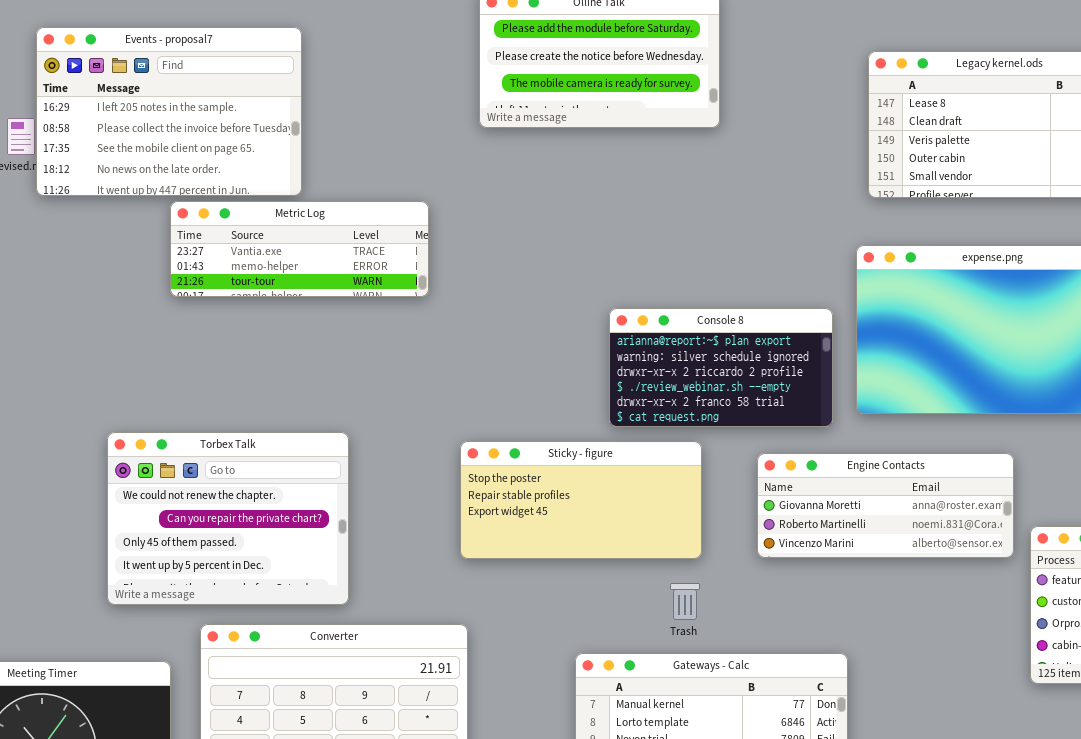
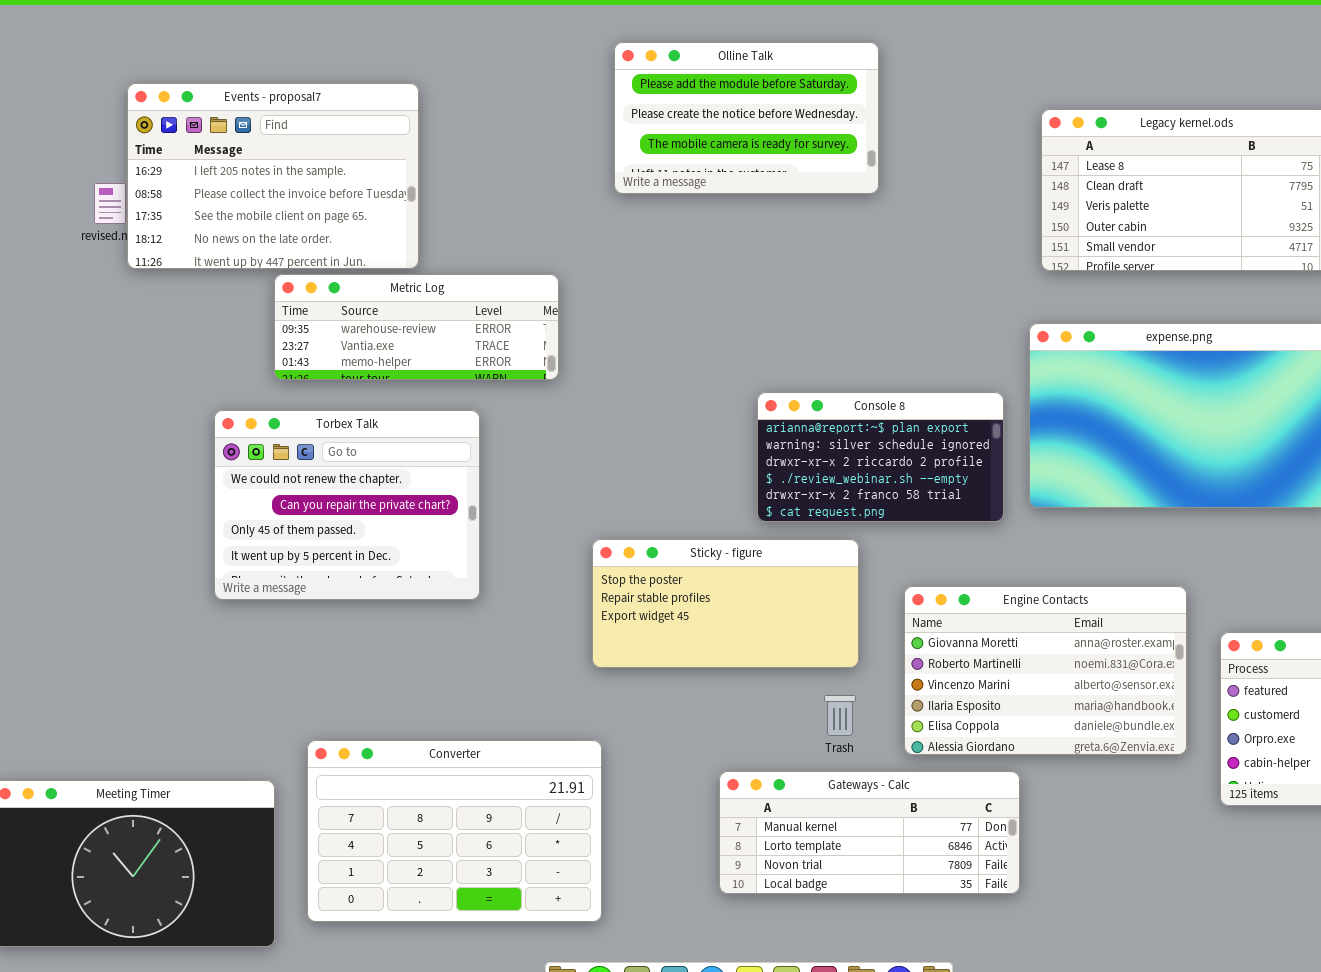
Metric Log: [170,201,429,297] -> [274,274,559,380], scrolled up 1 row
Torbex Talk: [107,432,349,605] -> [214,410,480,600], moved
Engine Contacts: [757,453,1014,558] -> [904,586,1187,755], moved, resized

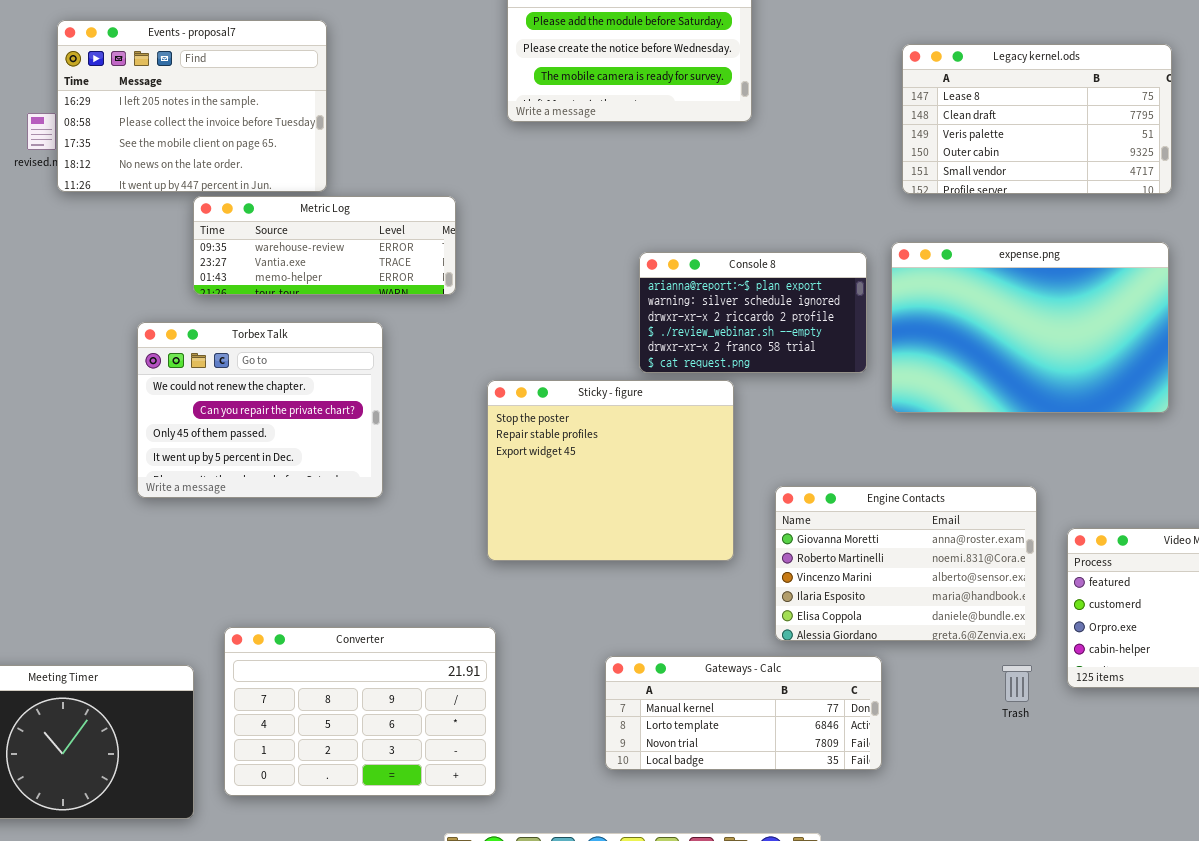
Console 8: [757,392,1004,522] -> [639,252,867,373], moved
Sticky - figure: [592,539,859,668] -> [487,380,734,561], resized
Trash: [824,695,856,736] -> [1002,665,1032,702], moved

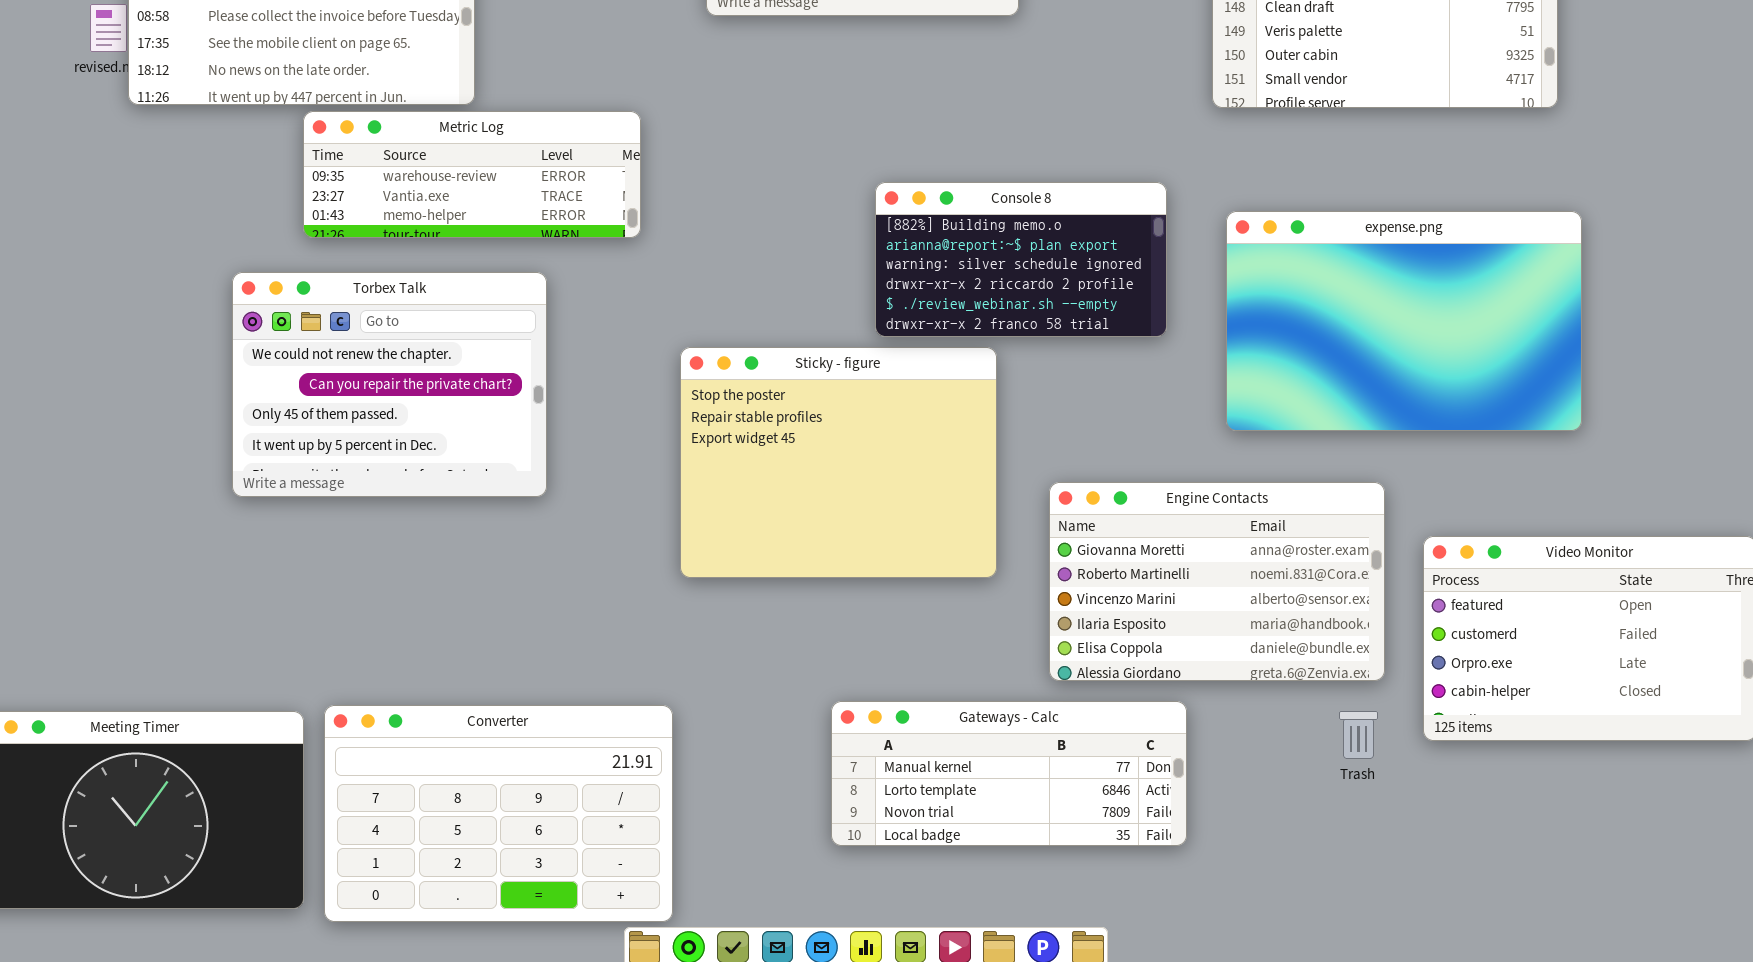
expense.png: [891,242,1169,413] -> [1226,211,1582,431], moved
Console 8: [639,252,867,373] -> [875,182,1167,337], scrolled up 1 row
Converter: [224,627,496,796] -> [324,705,673,922], moved

